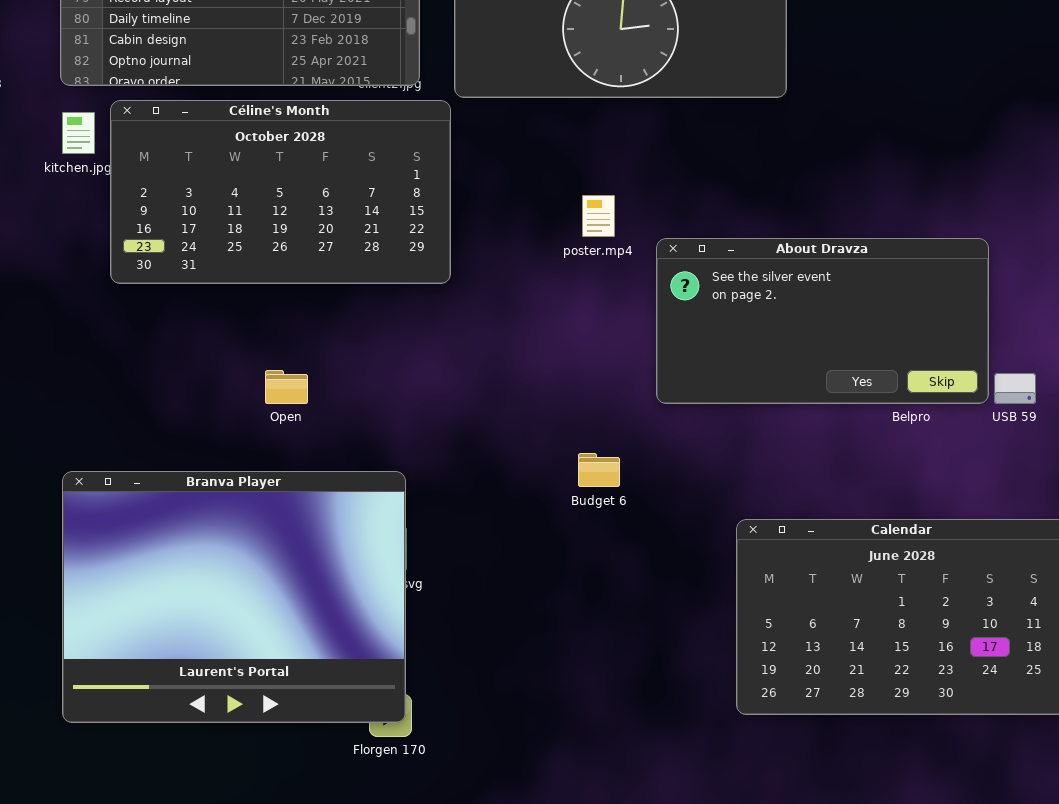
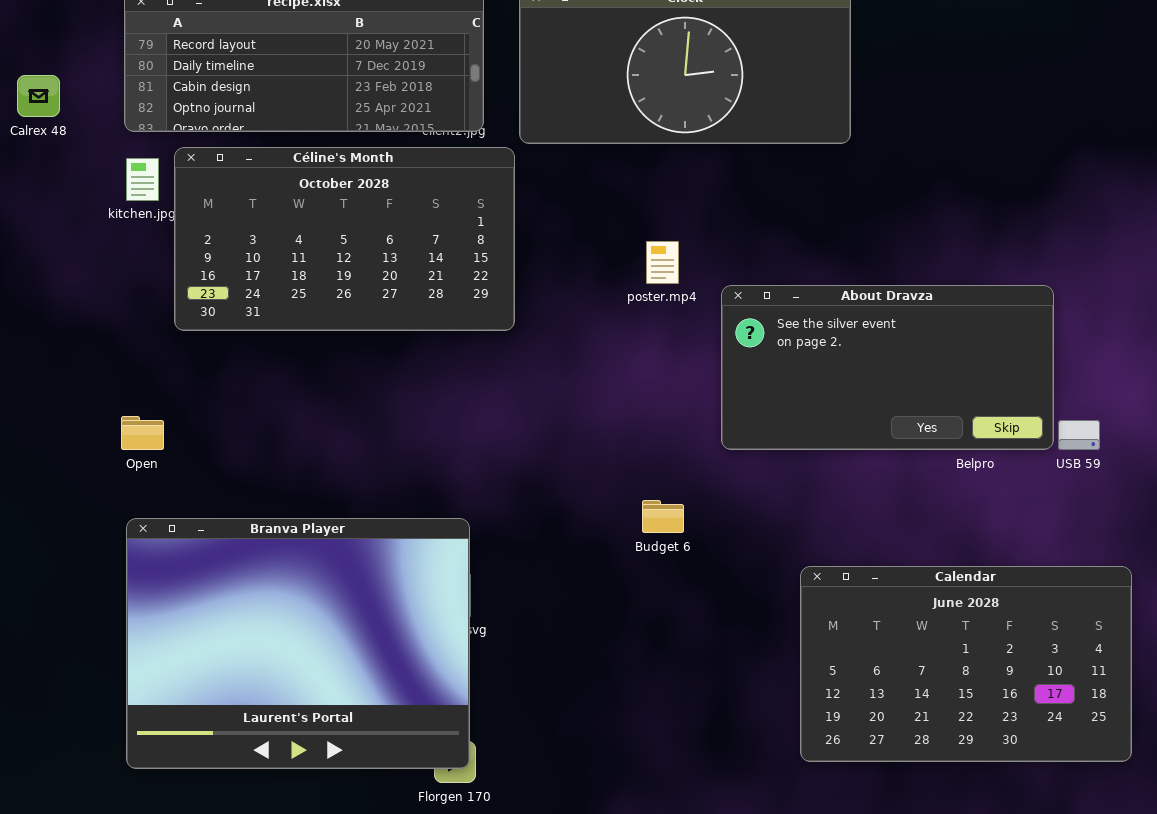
Open: [265,370,308,404] -> [121,416,164,450], moved

